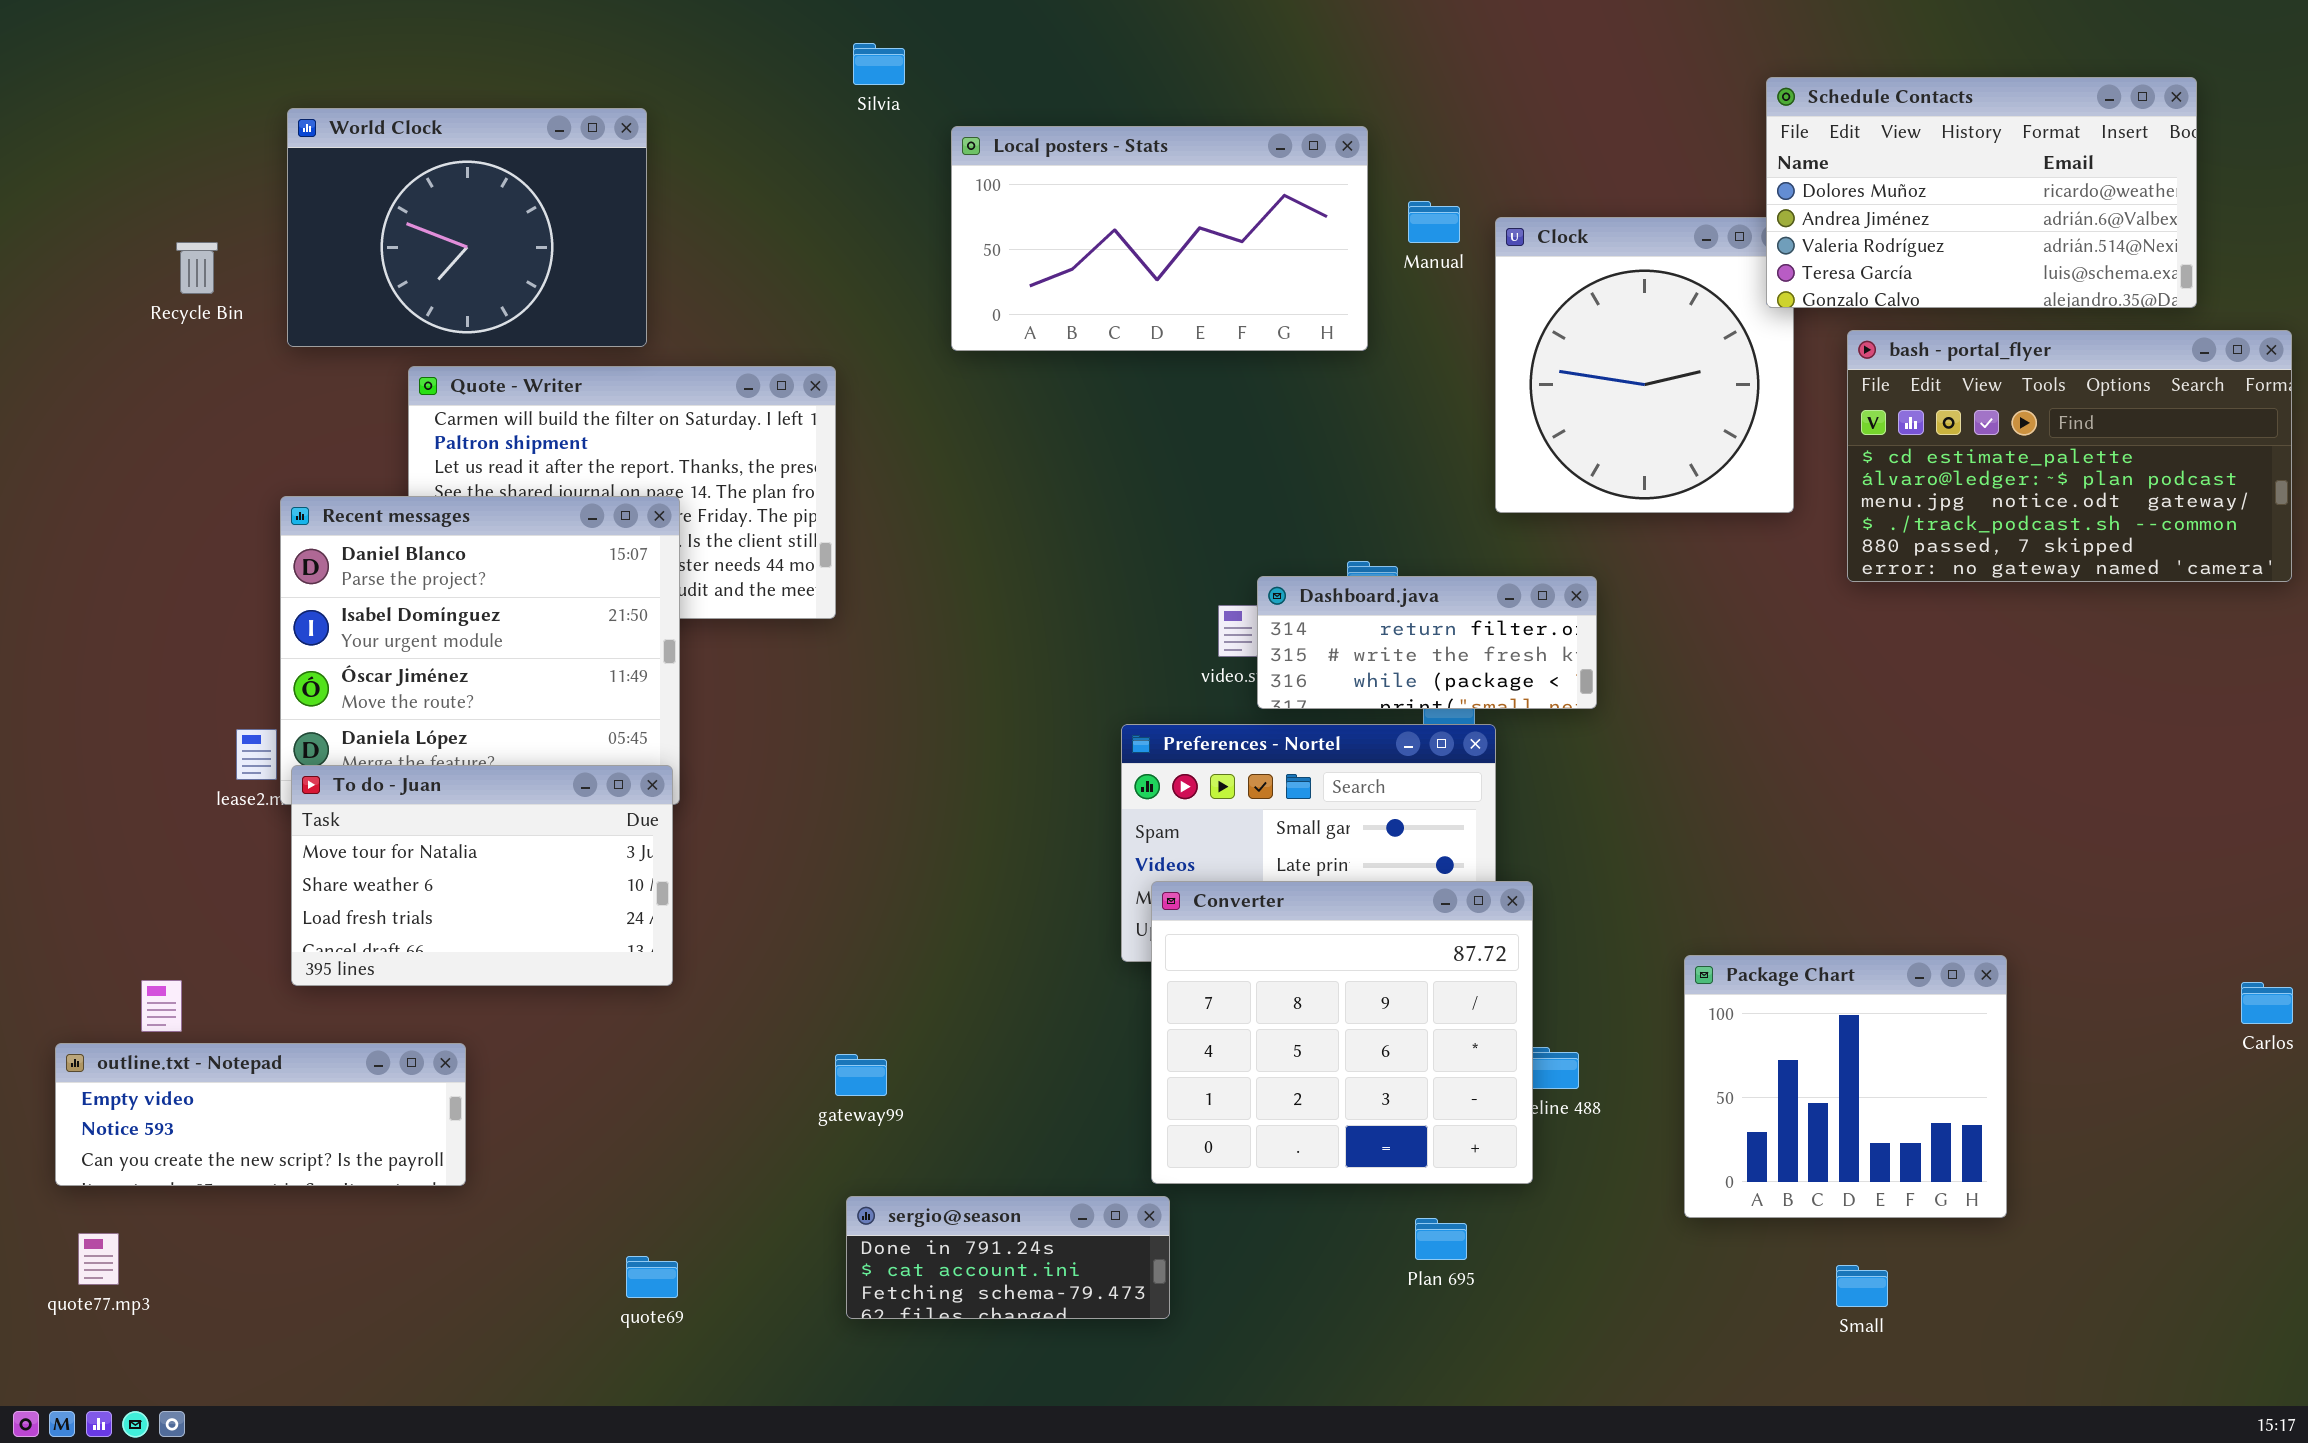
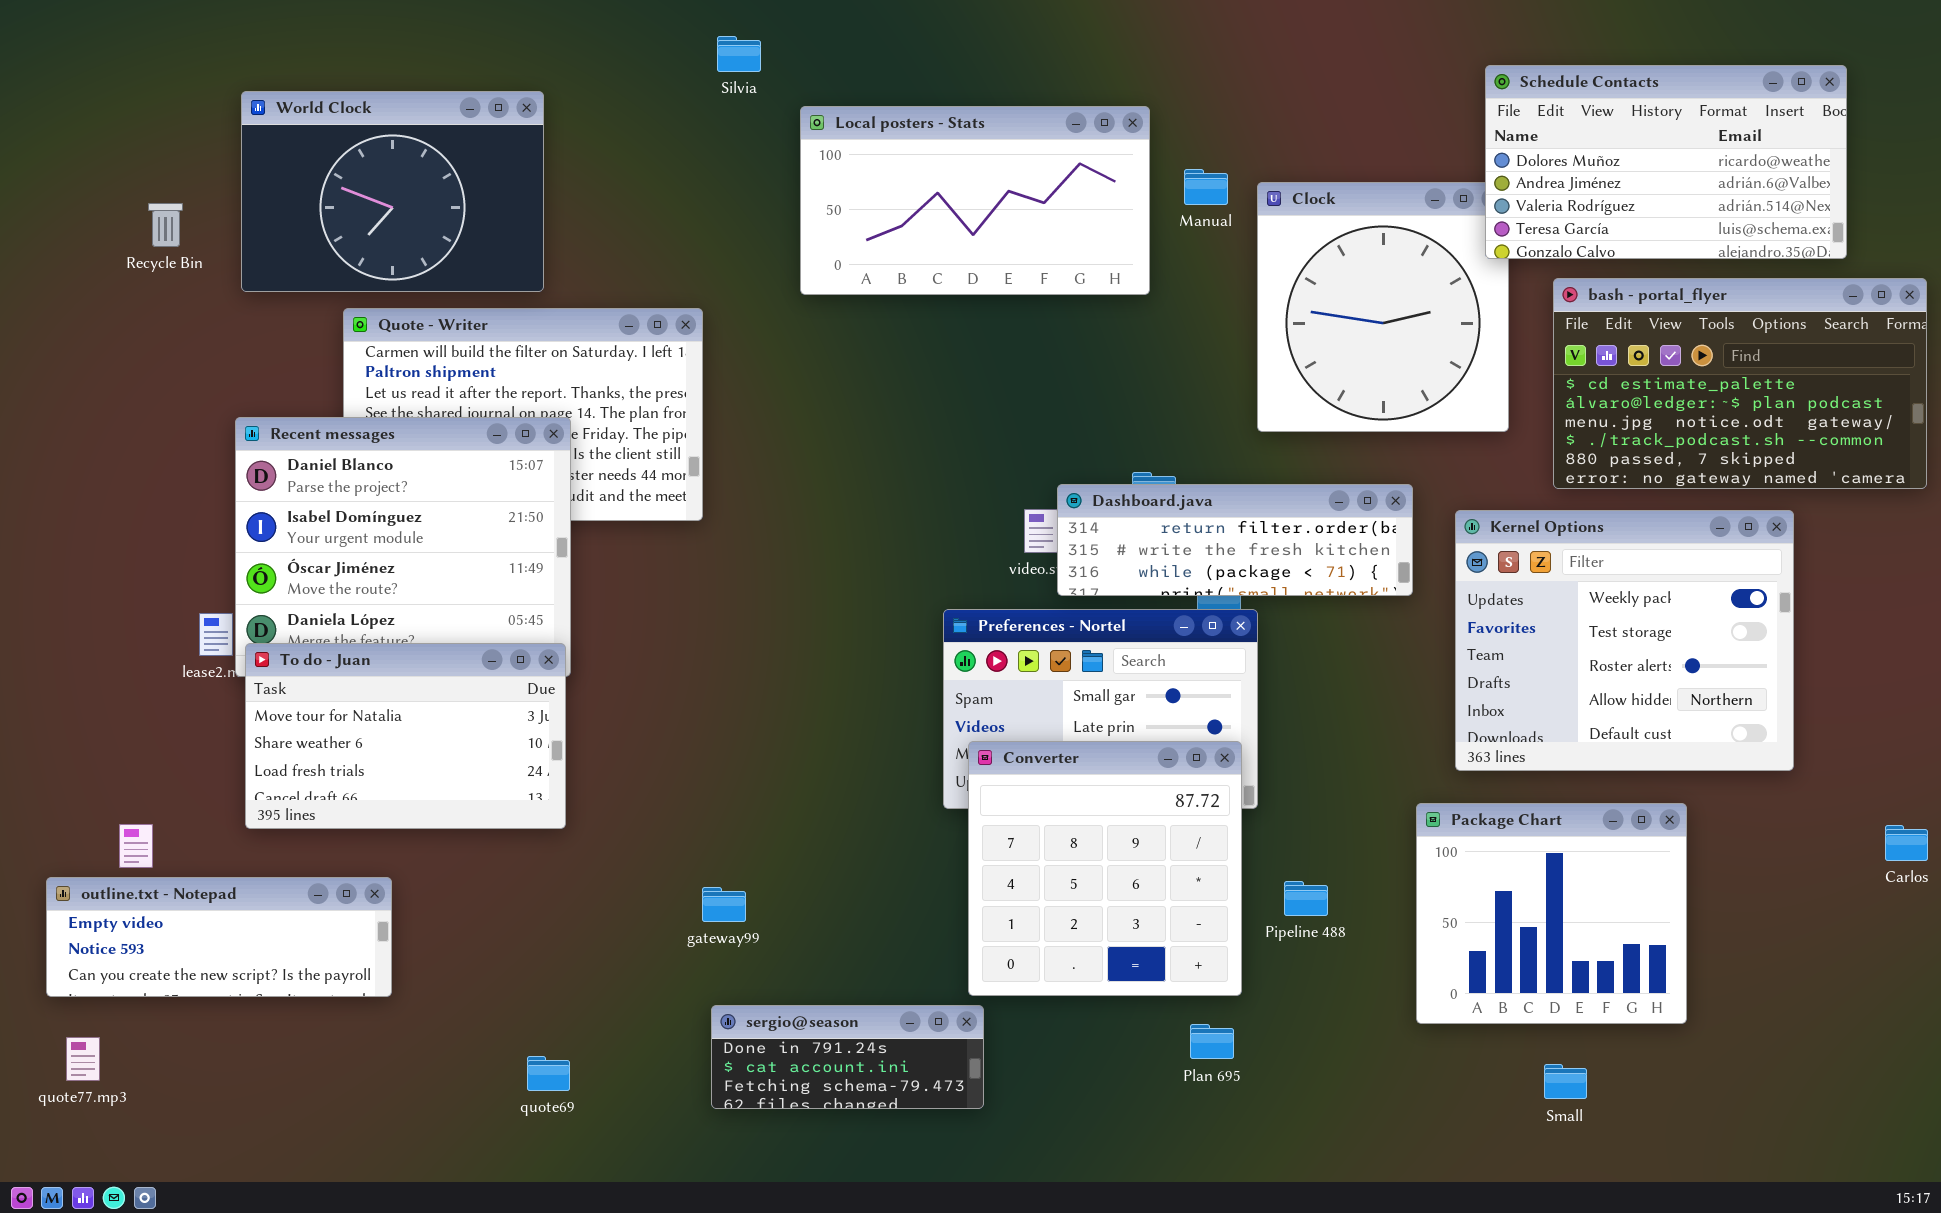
Dashboard.java: [1257,576,1597,709] -> [1057,484,1413,596], resized
Kernel Options: none -> [1455,510,1794,771], opened
Converter: [1151,881,1533,1184] -> [968,741,1242,996], resized

